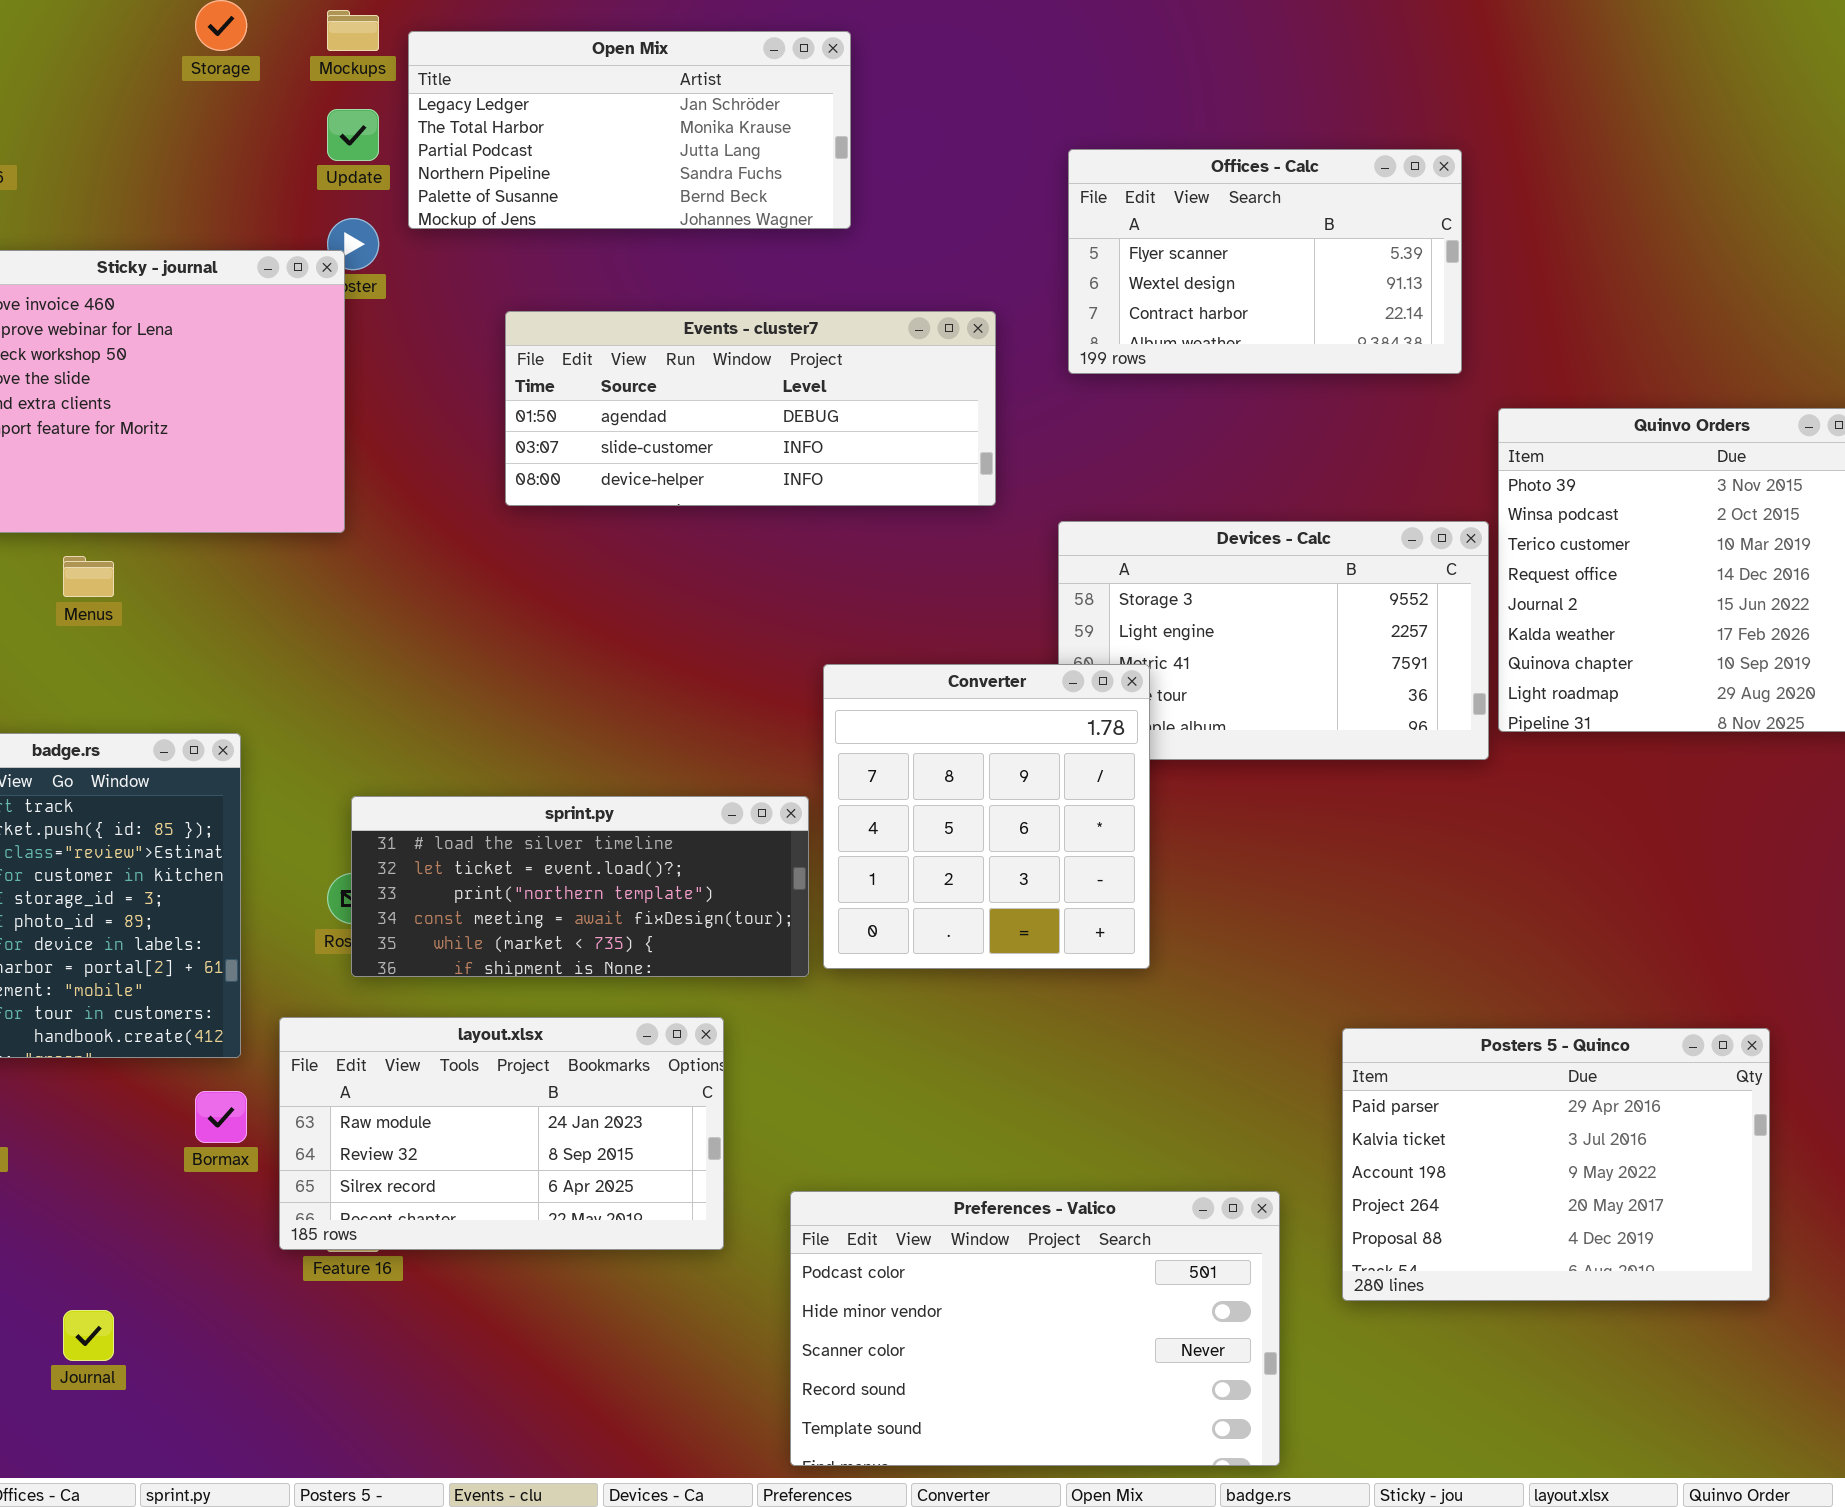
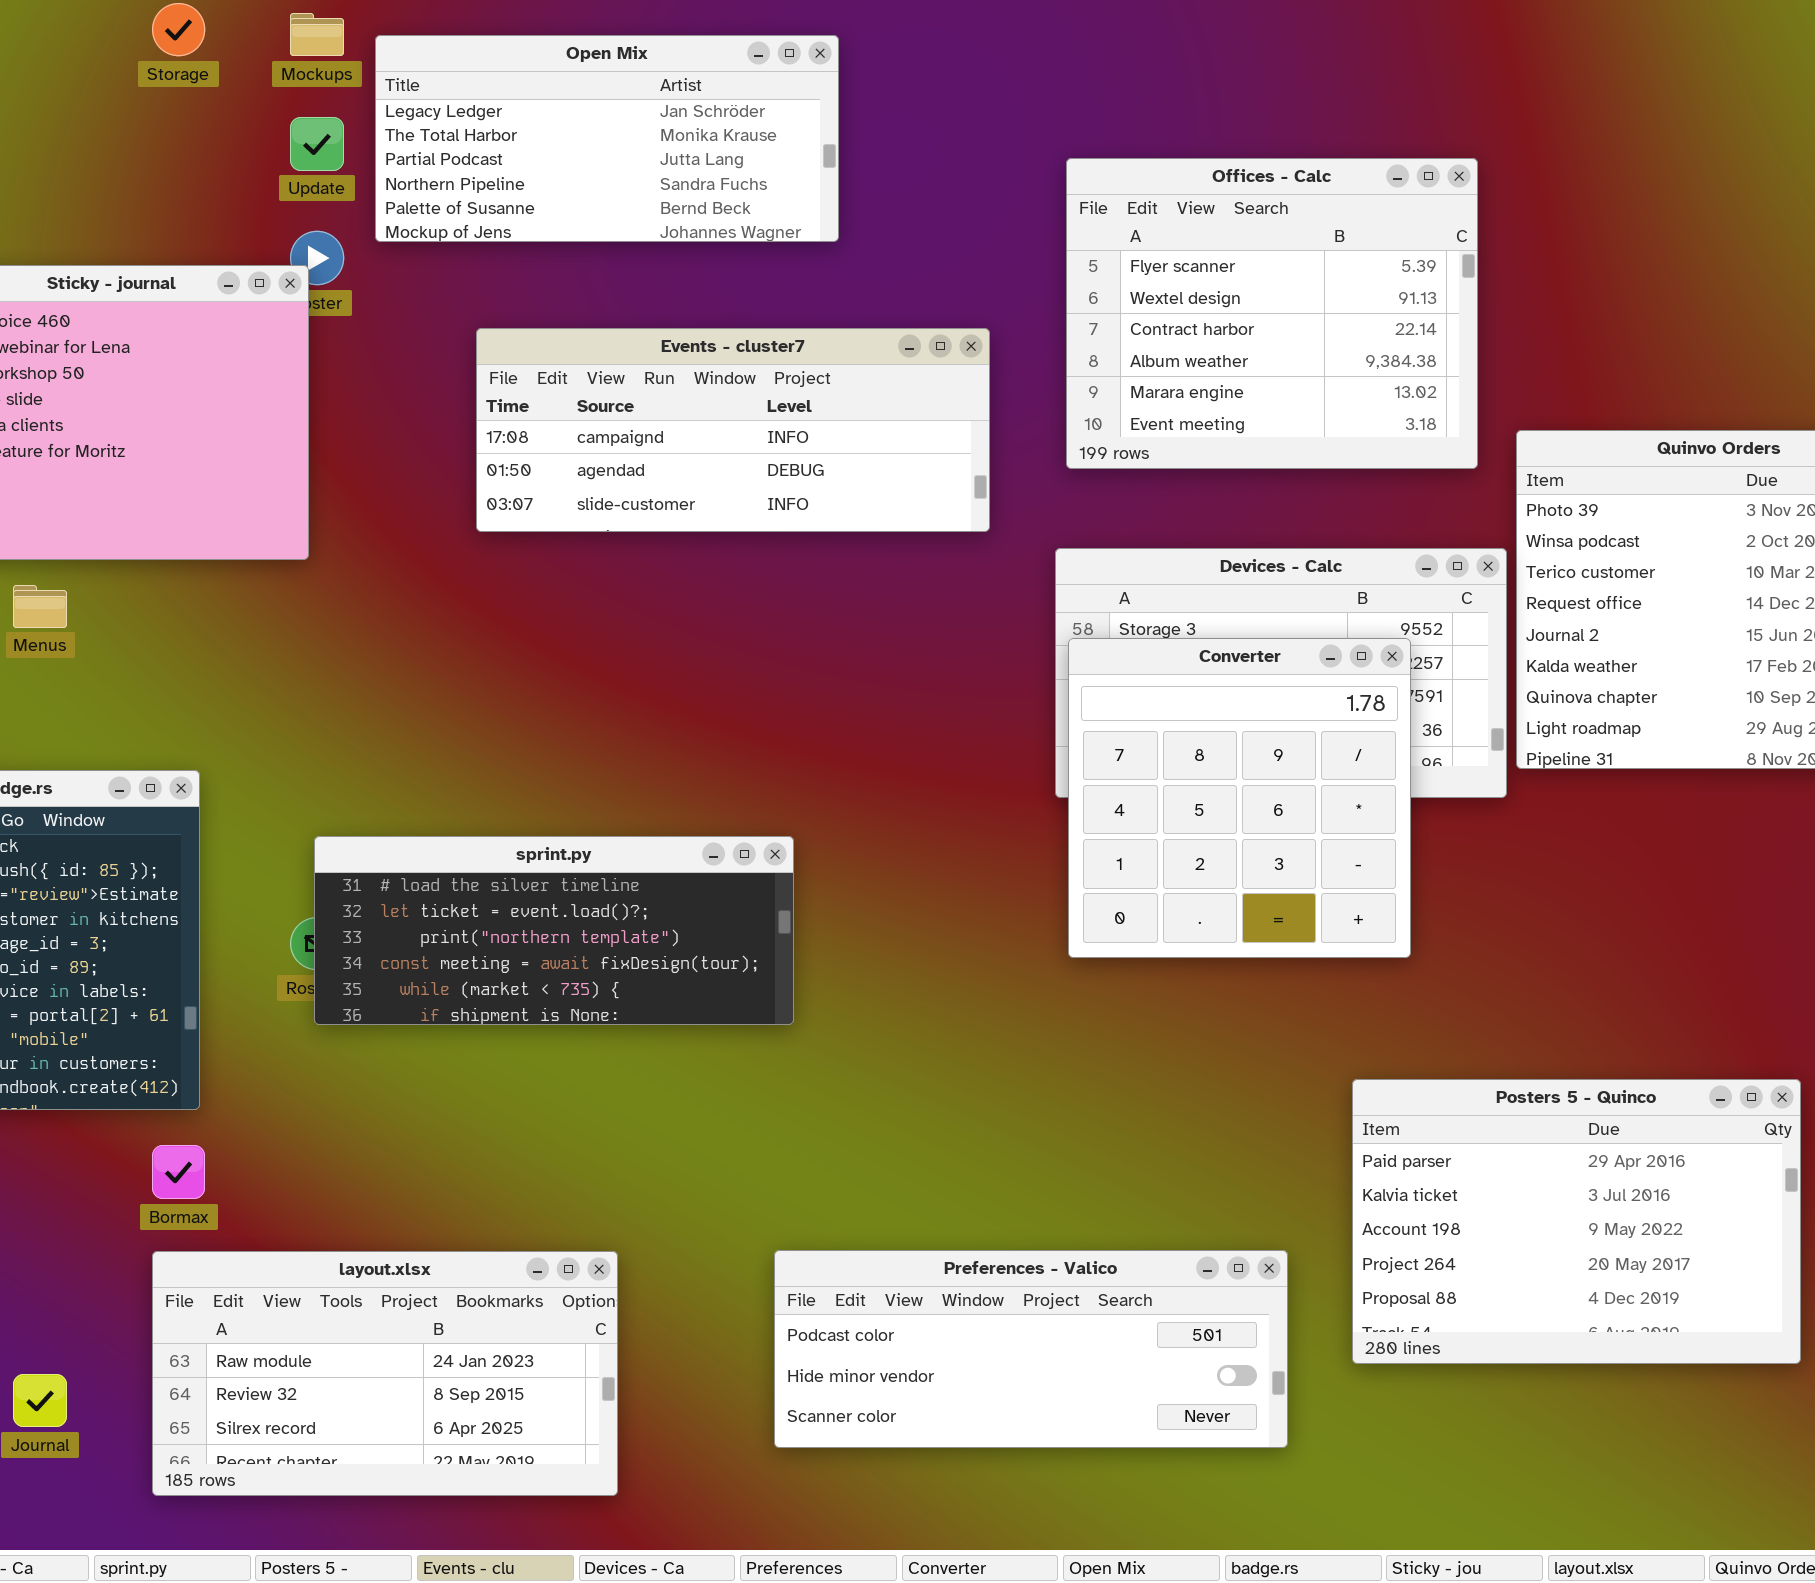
Offices - Calc: [1068,149,1462,374] -> [1066,158,1478,469], resized
Events - cluster7: [505,311,996,506] -> [476,328,990,532], scrolled up 1 row
Converter: [823,664,1150,969] -> [1068,638,1411,958], moved
layout.xlsx: [279,1017,724,1250] -> [152,1251,618,1496], moved
Preferences - Valico: [790,1191,1280,1466] -> [774,1250,1288,1448], resized

